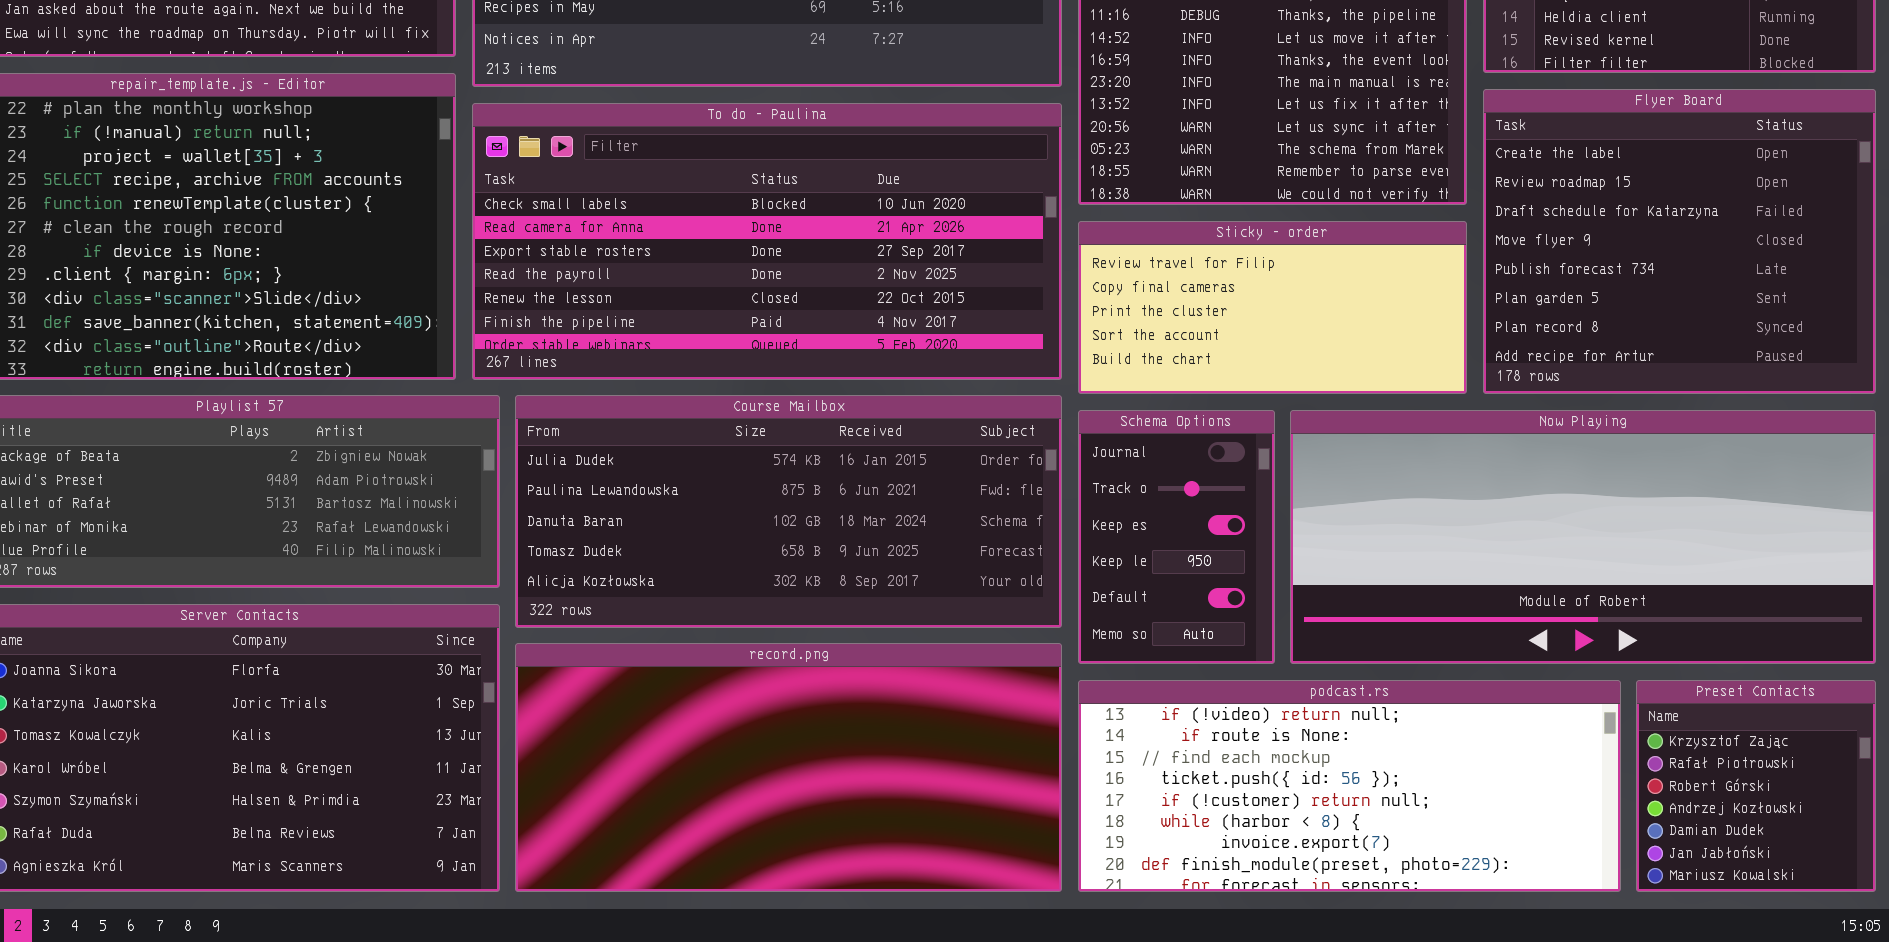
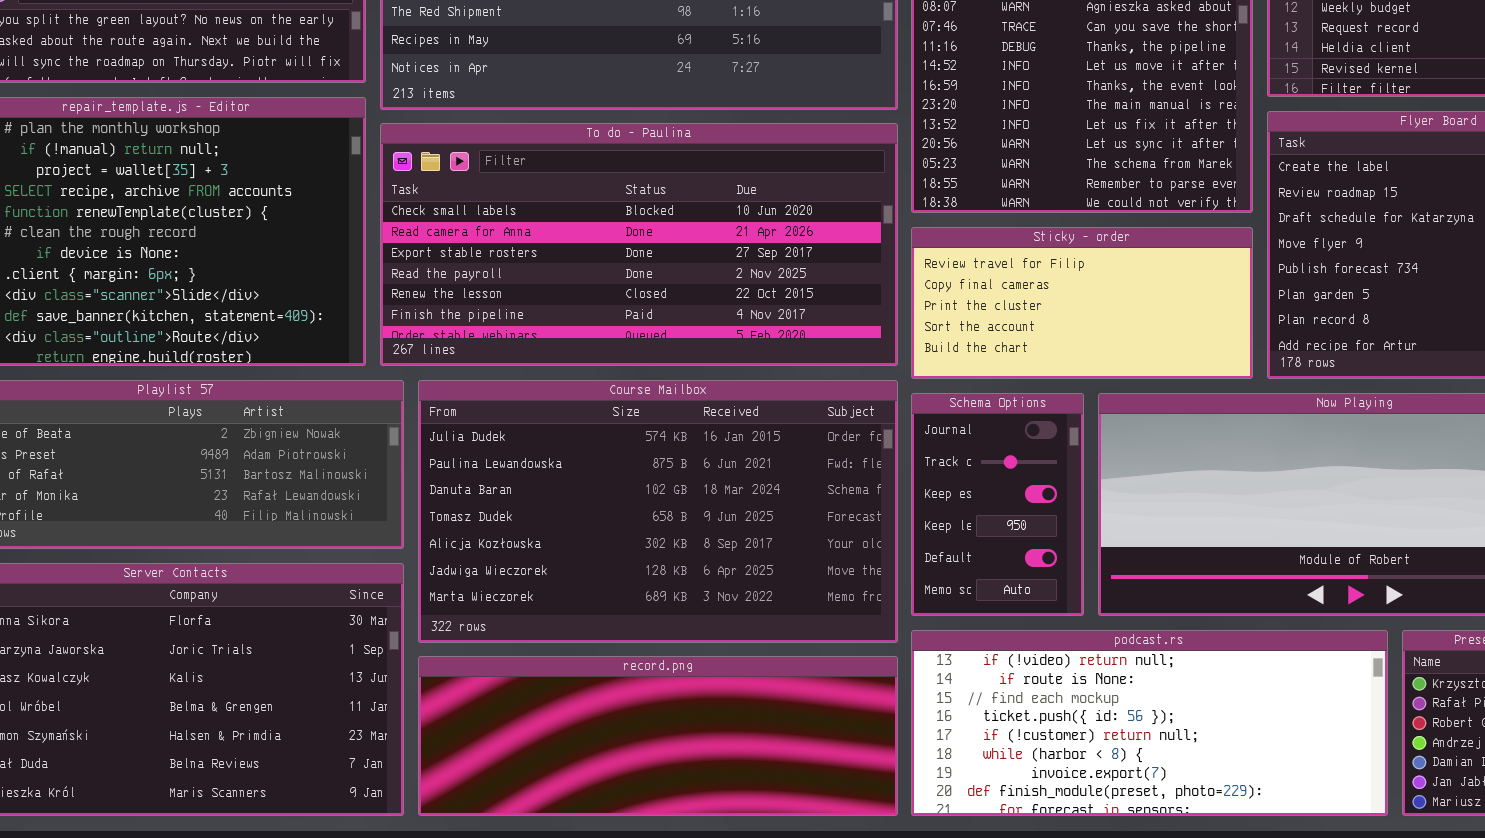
Course Mailbox: [515,395,1062,628] -> [418,380,898,643], resized
record.png: [515,643,1062,892] -> [418,656,898,816], resized

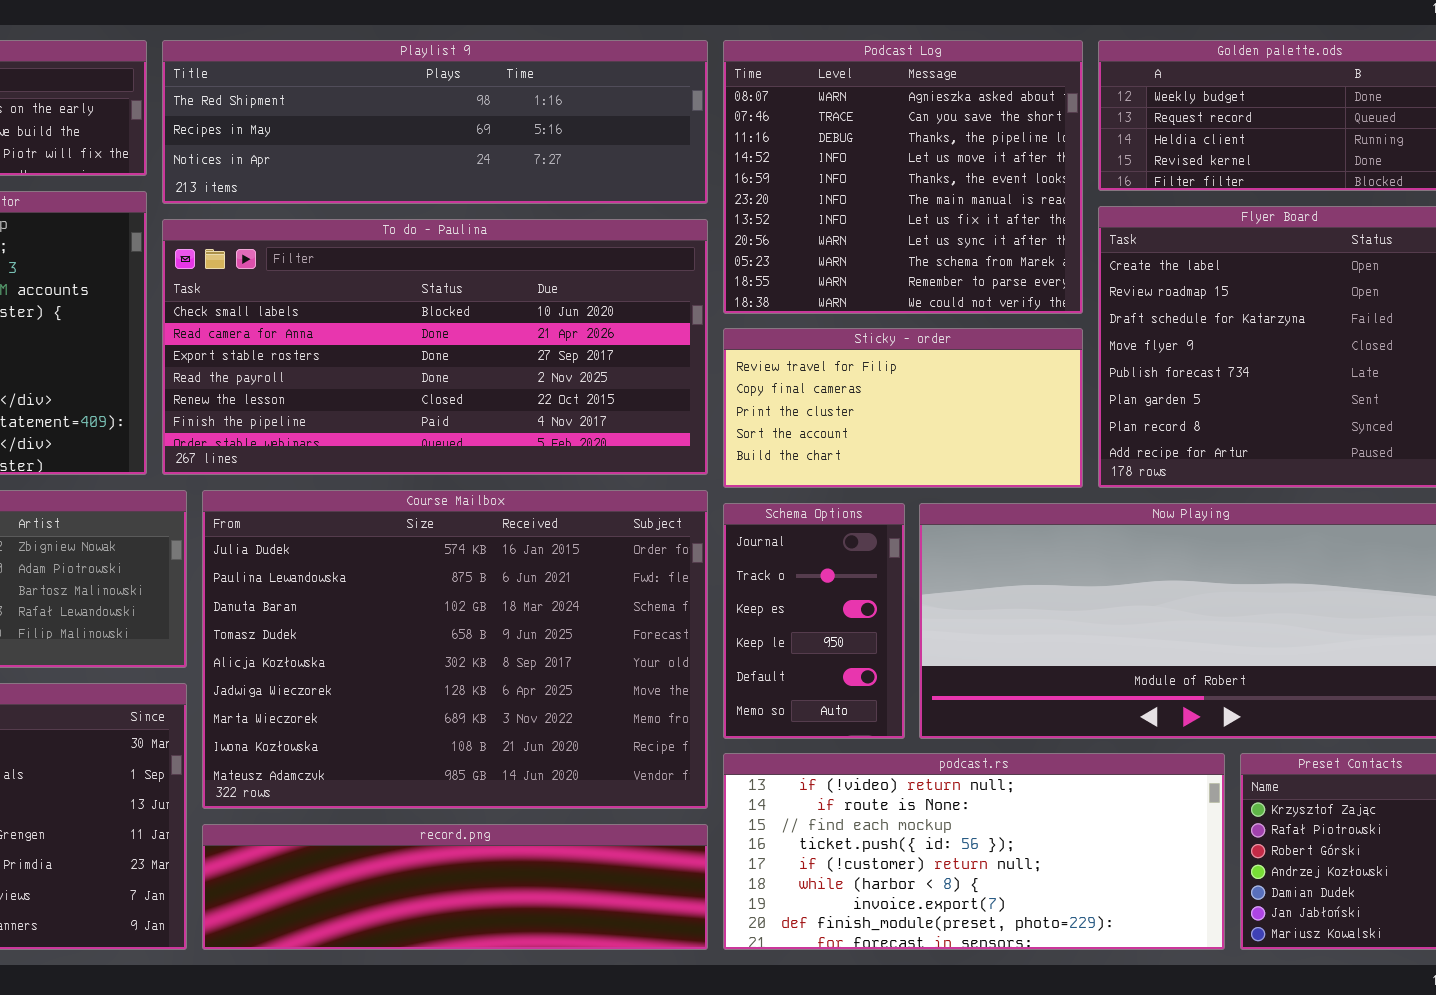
Course Mailbox: [418,380,898,643] -> [202,490,708,809], resized
record.png: [418,656,898,816] -> [202,824,708,950], resized

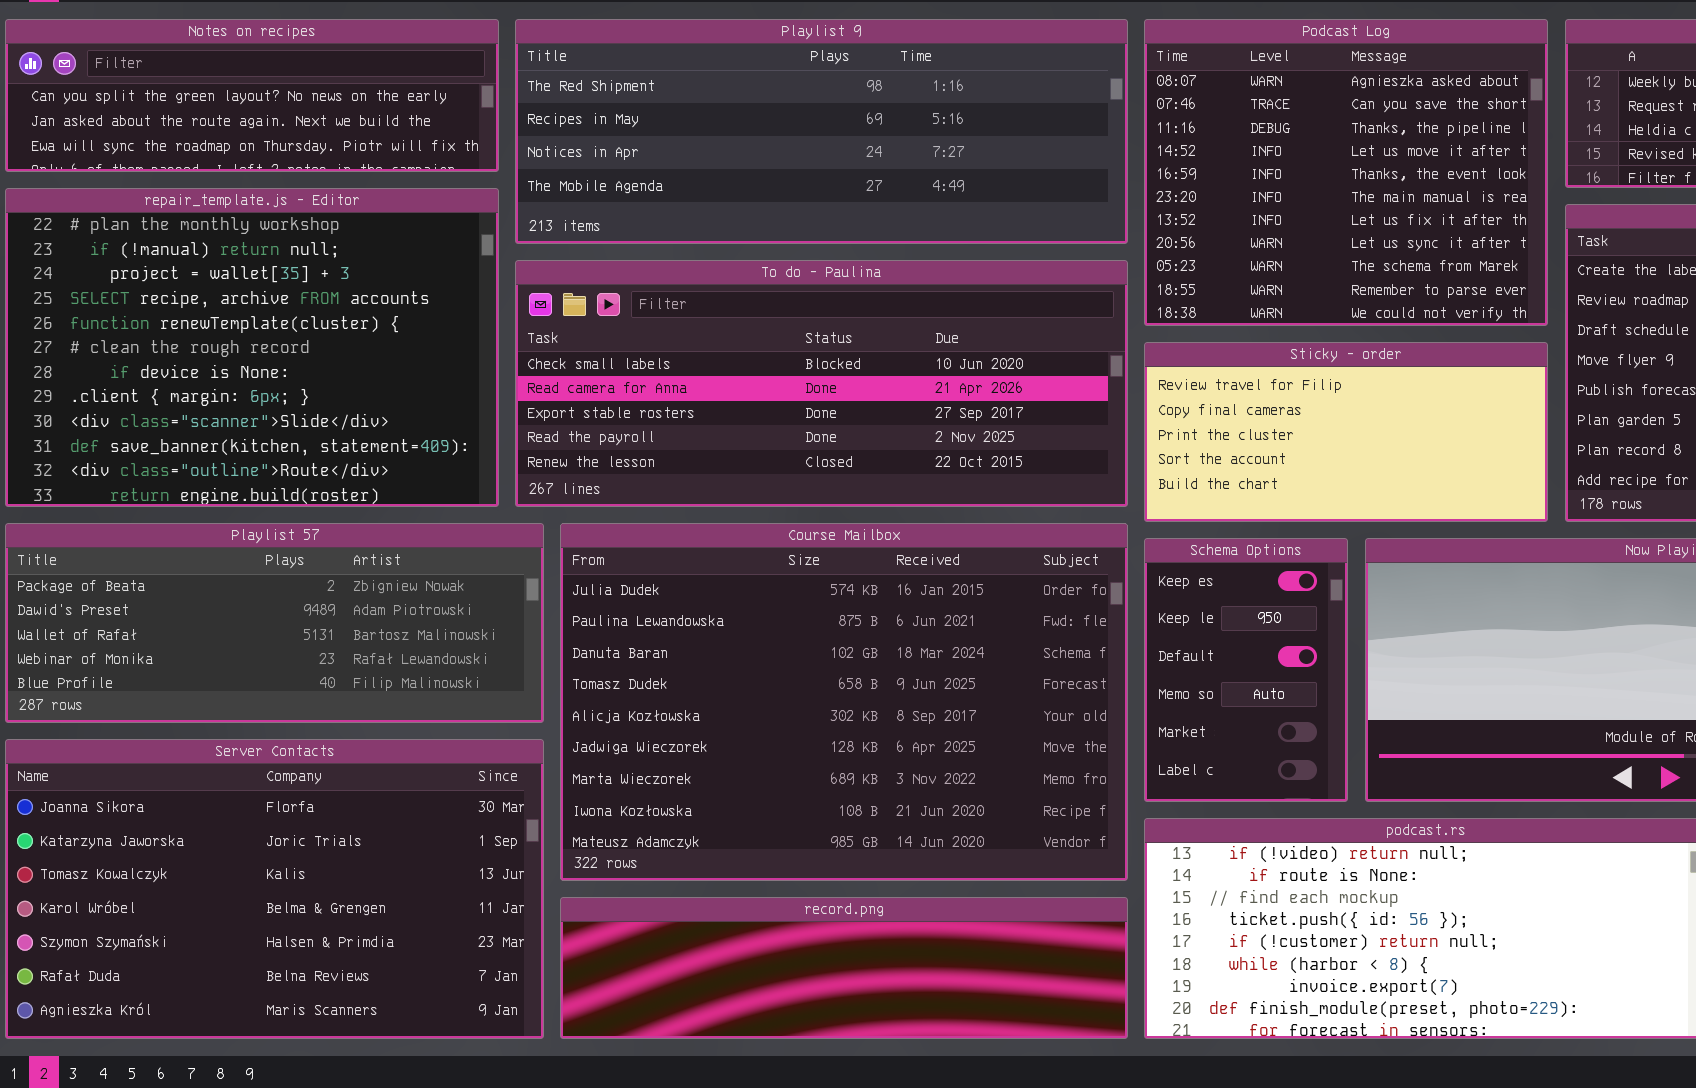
Playlist 9: [162,40,708,204] -> [515,19,1128,244], resized
To do - Paulina: [162,219,708,475] -> [515,260,1128,507], resized
Schema Options: [723,503,905,739] -> [1144,538,1348,802], scrolled down 2 rows

